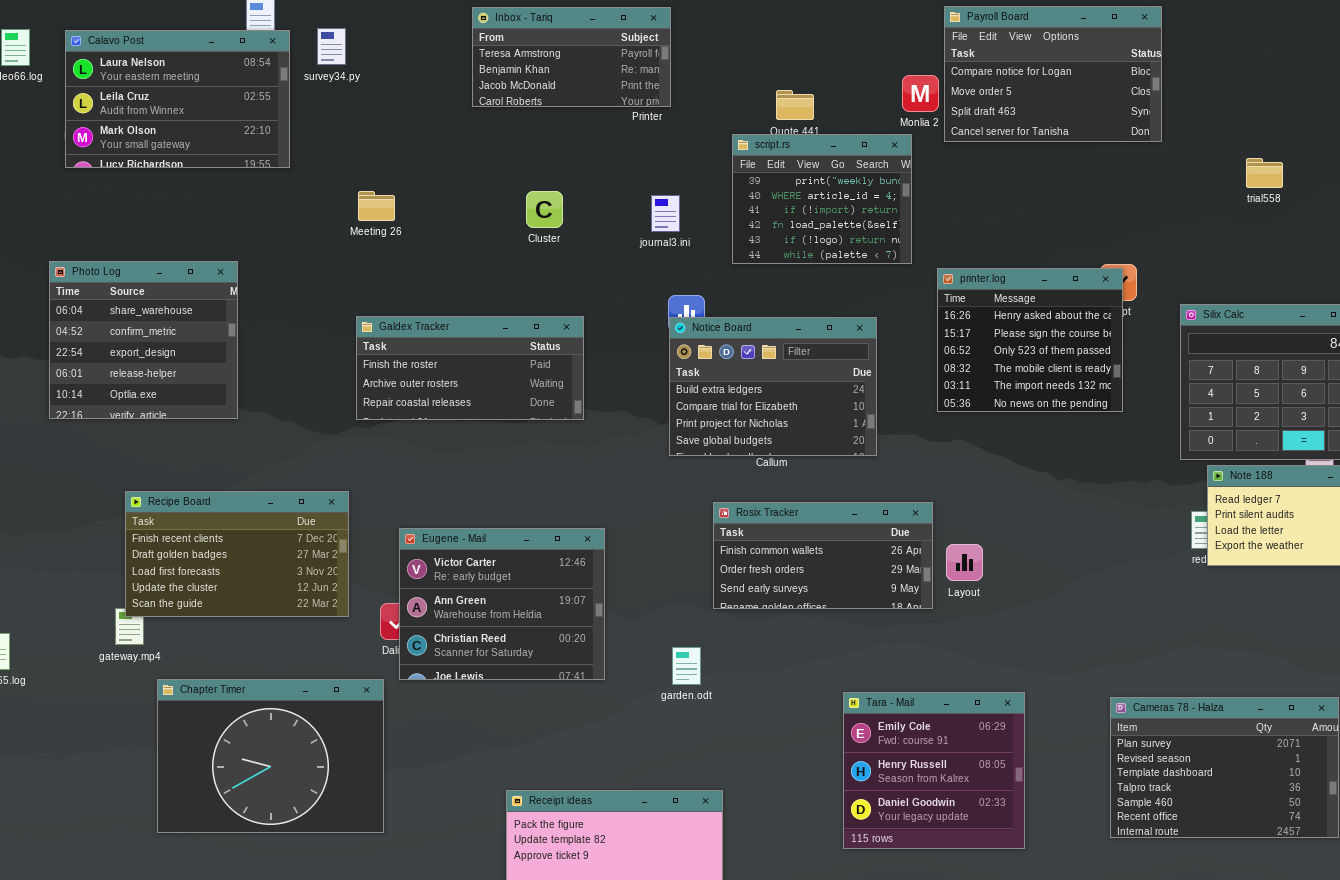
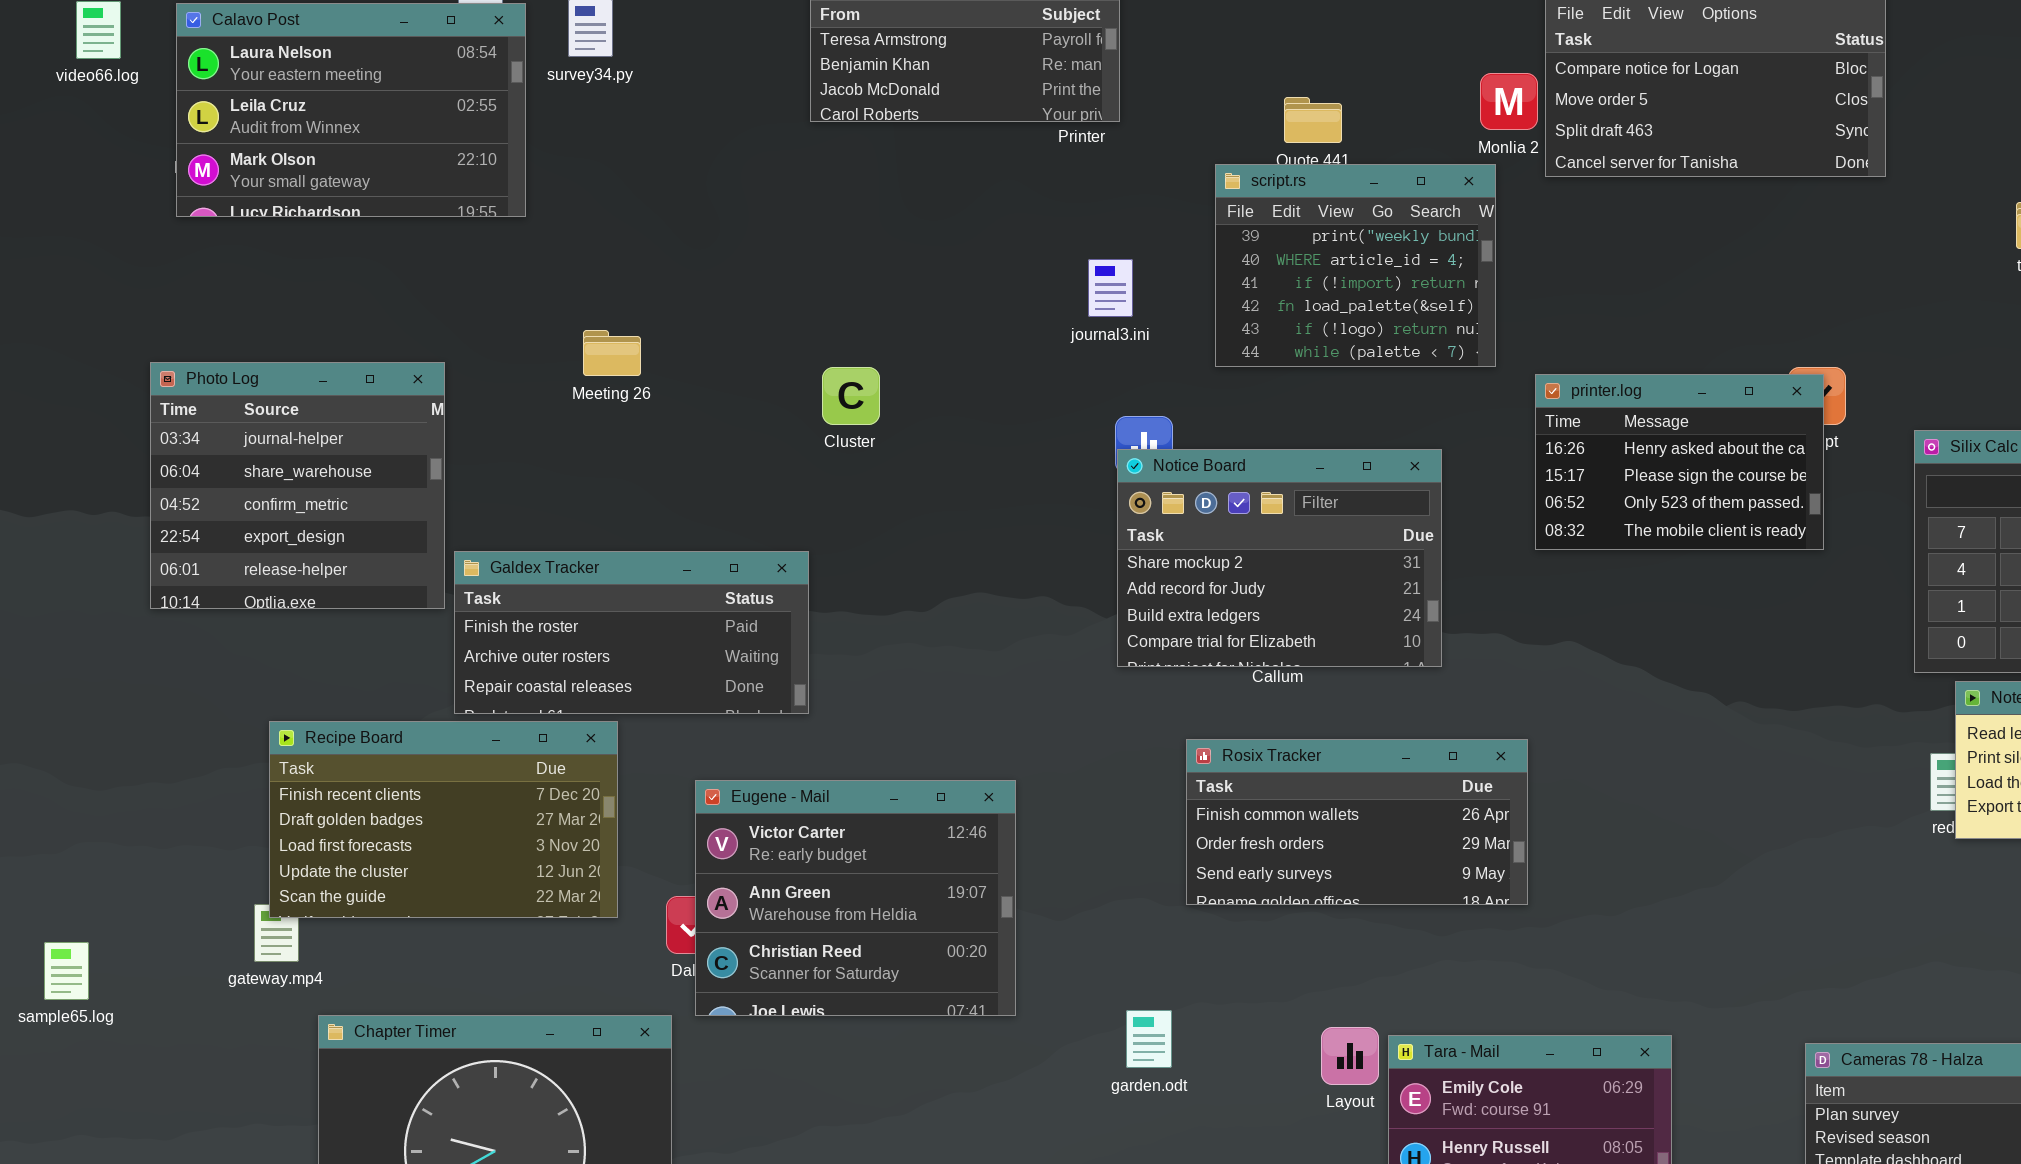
Meeting 26: [358,191,395,221] -> [583,330,641,376], moved
Cluster: [526,191,563,228] -> [822,367,880,425], moved
Photo Log: [49,261,238,419] -> [150,362,445,609], scrolled up 1 row
printer.log: [937,268,1123,412] -> [1535,374,1824,550], resized
Galdex Tracker: [356,316,584,420] -> [454,551,809,714], moved
Notice Board: [669,317,877,456] -> [1117,449,1442,667], scrolled up 2 rows
Layout: [946,544,983,581] -> [1321,1027,1379,1085], moved
garden.odt: [672,647,701,685] -> [1126,1010,1172,1068], moved

